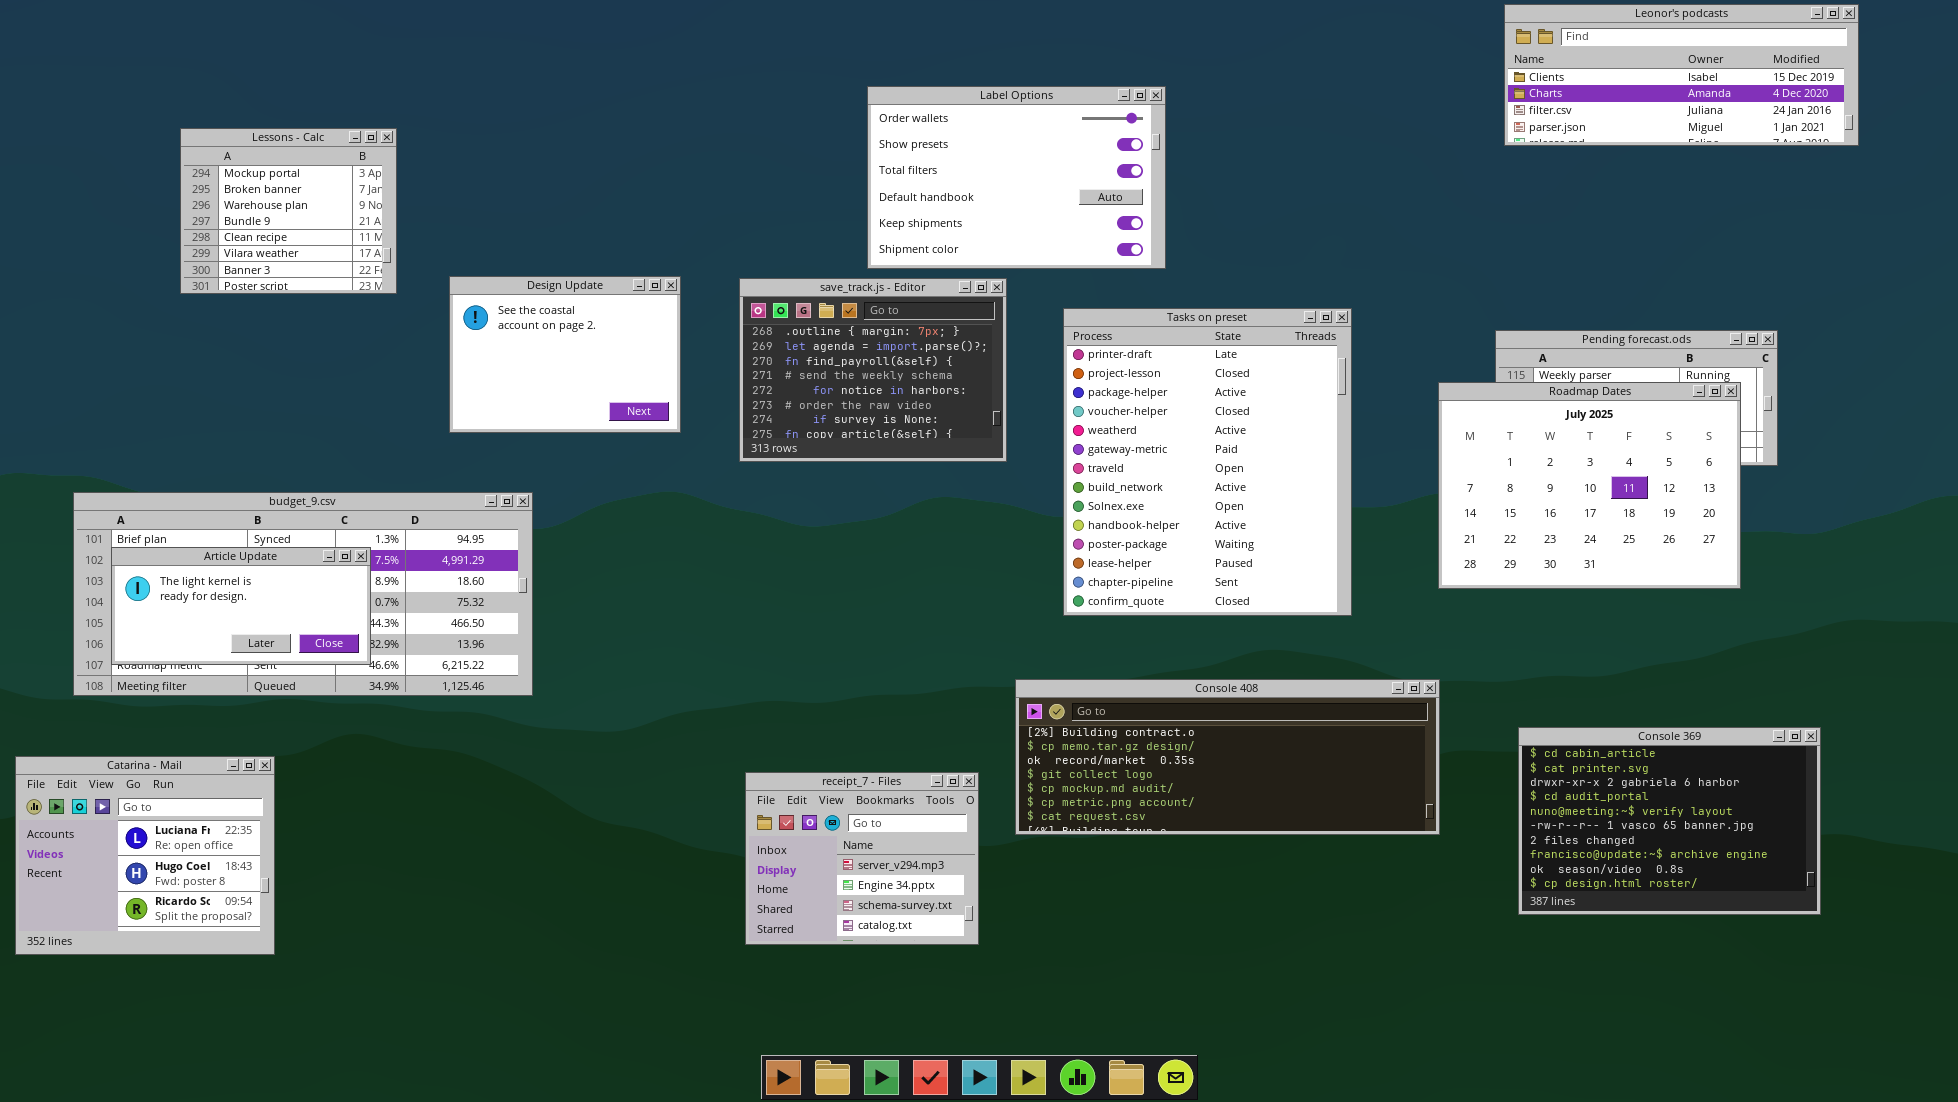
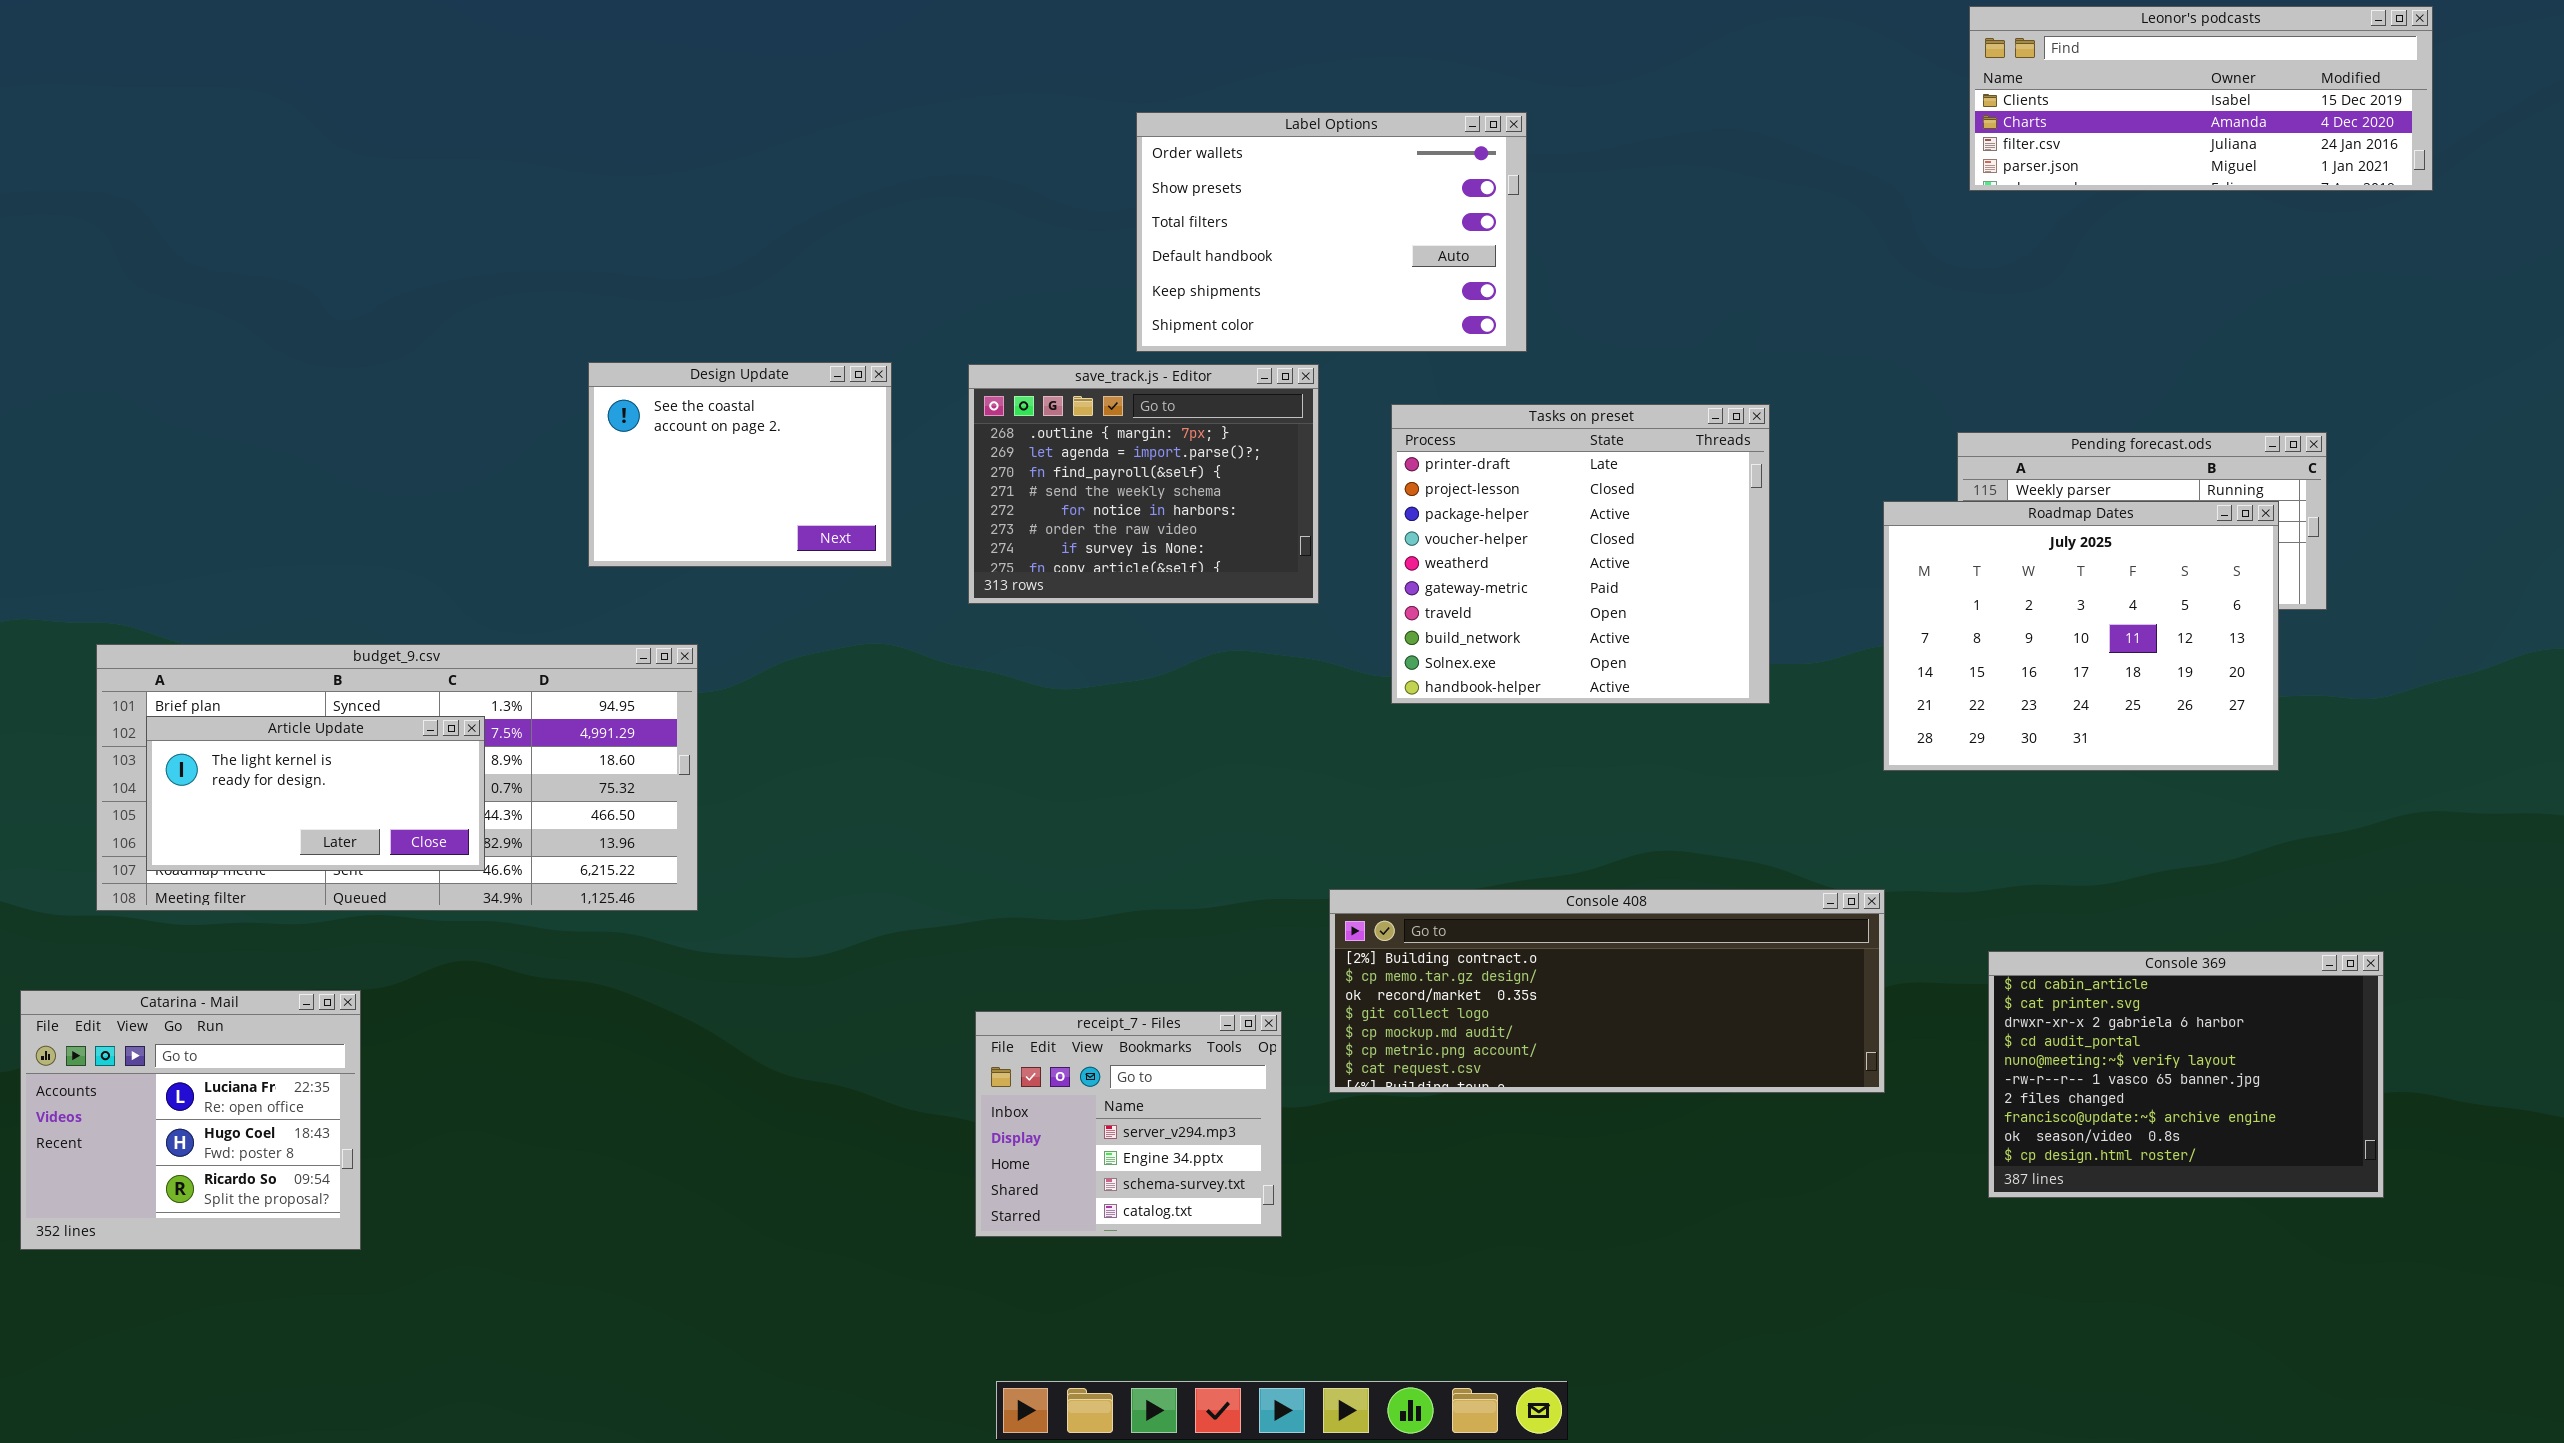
Lessons - Calc: [180,128,397,294] -> none, closed
Tasks on preset: [1063,308,1352,616] -> [1391,404,1770,704], resized

